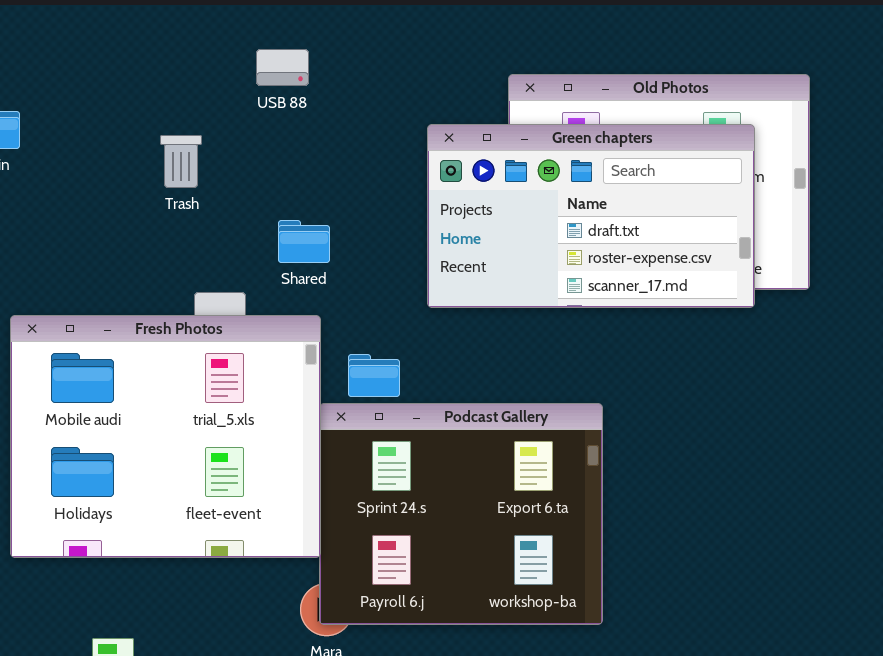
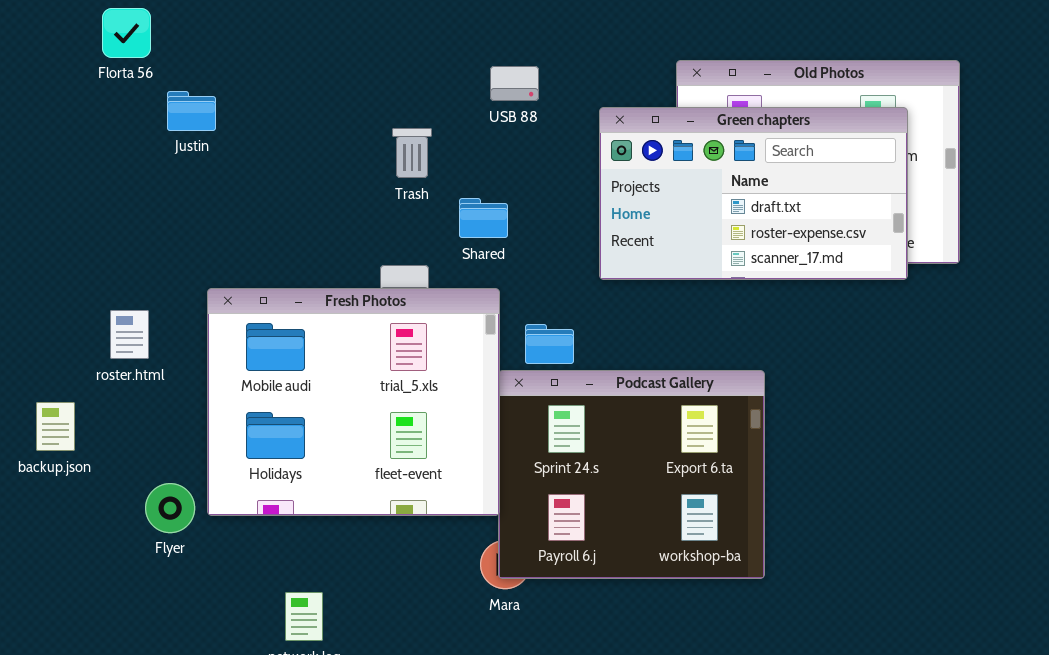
USB 88: [256,49,309,86] -> [490,66,539,101], moved
Trash: [160,135,202,188] -> [392,128,432,178], moved

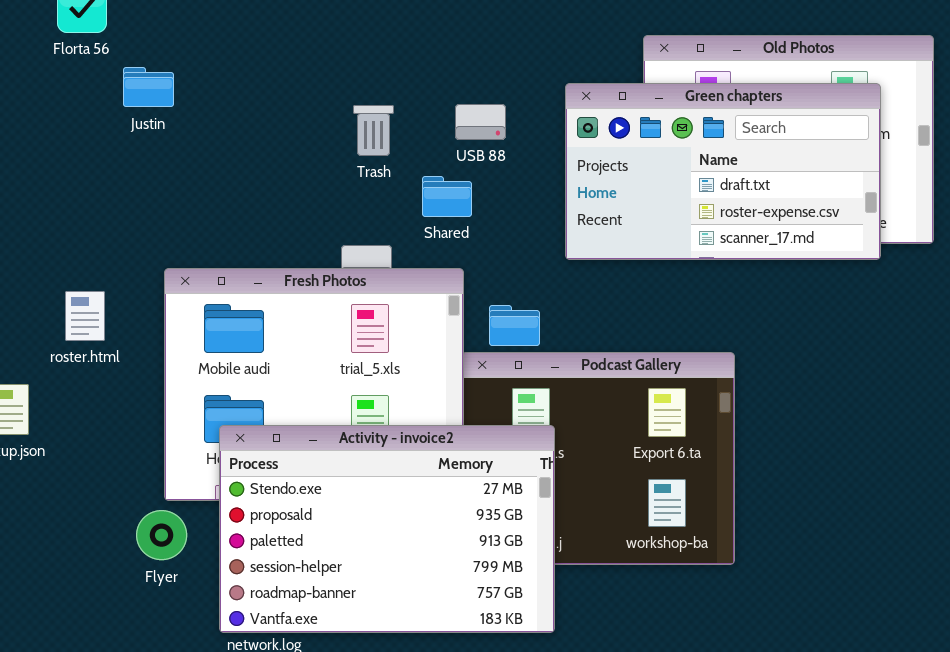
USB 88: [490,66,539,101] -> [455,104,506,140], moved
Activity - invoice2: none -> [219,425,555,633], opened
Flyer: [145,483,195,533] -> [136,510,187,560], moved

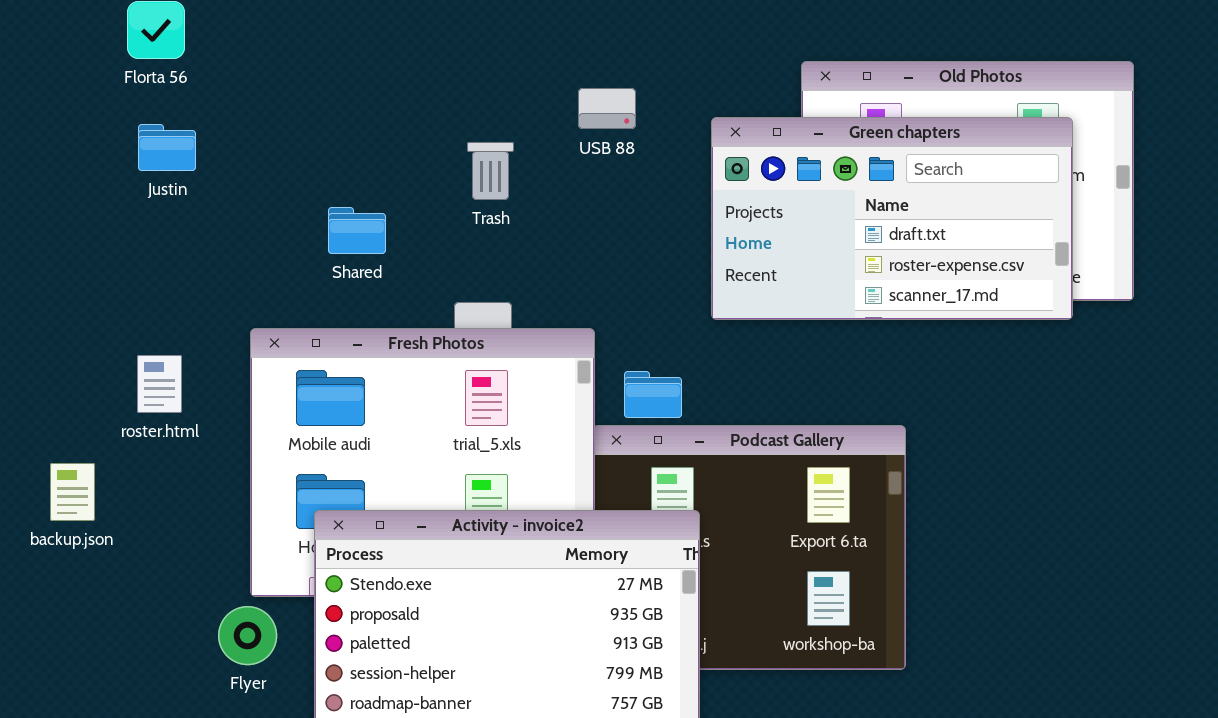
Justin: [123,67,174,107] -> [138,124,196,171], moved
USB 88: [455,104,506,140] -> [578,88,636,129], moved
Shared: [422,176,472,217] -> [328,207,386,254], moved

